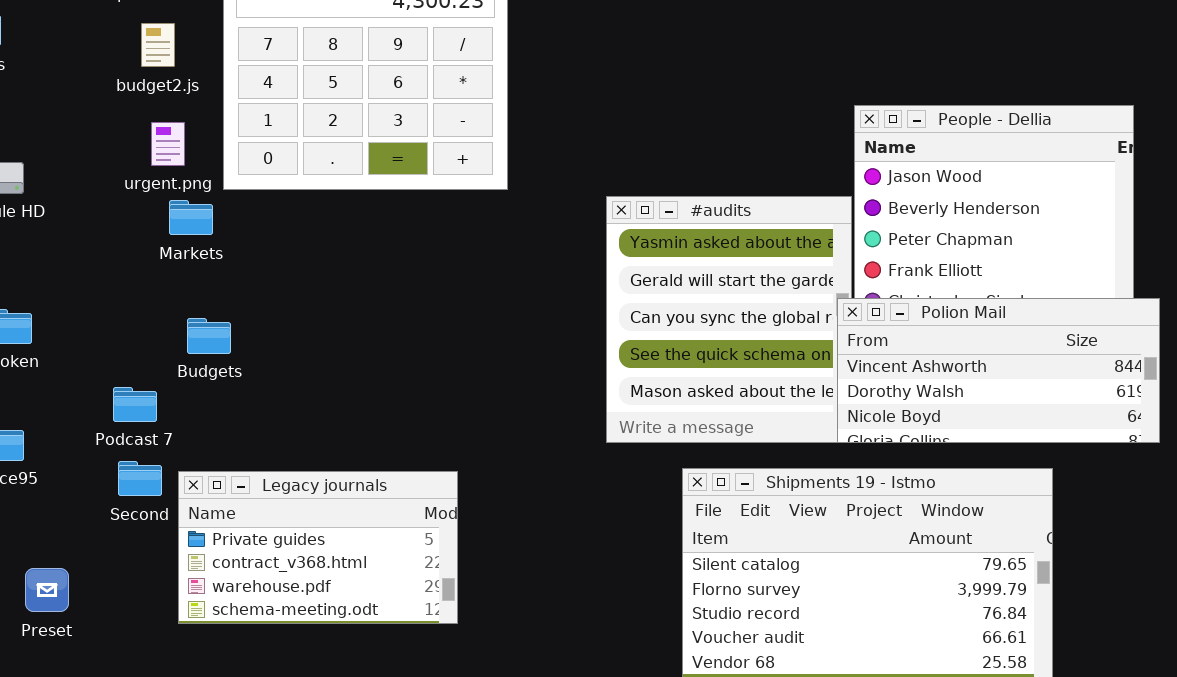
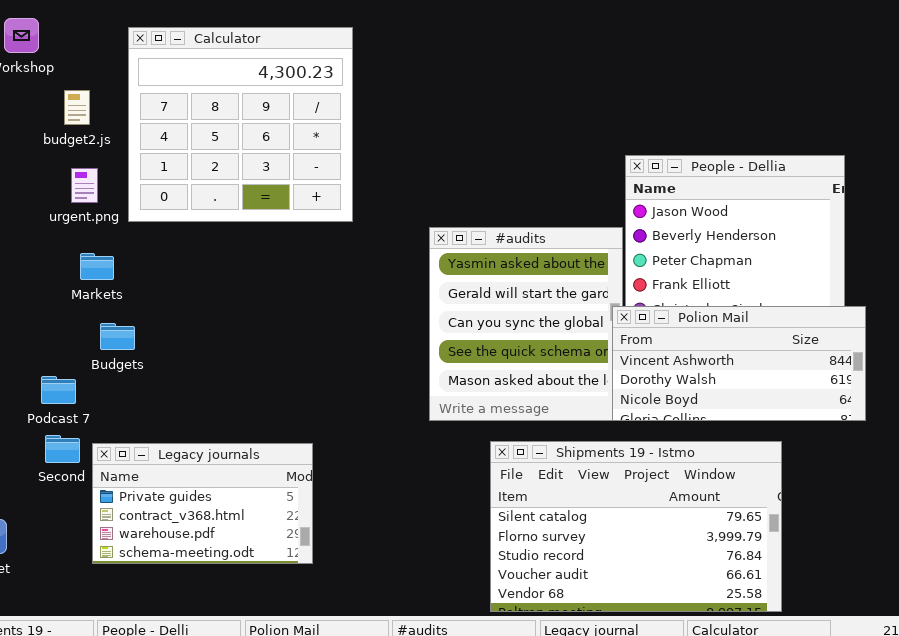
Markets: [169,200,213,235] -> [80,253,114,280], moved

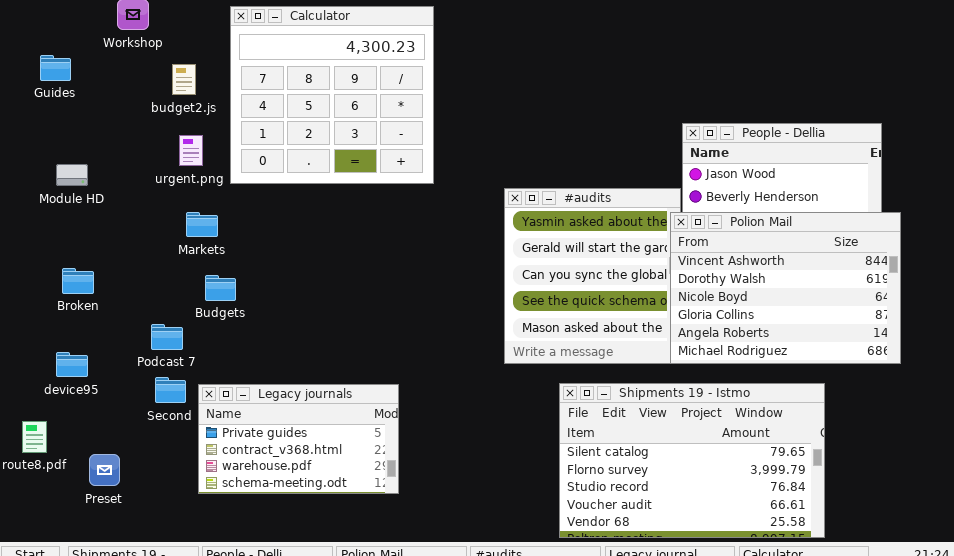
Polion Mail: [612,306,866,421] -> [670,212,901,364], resized

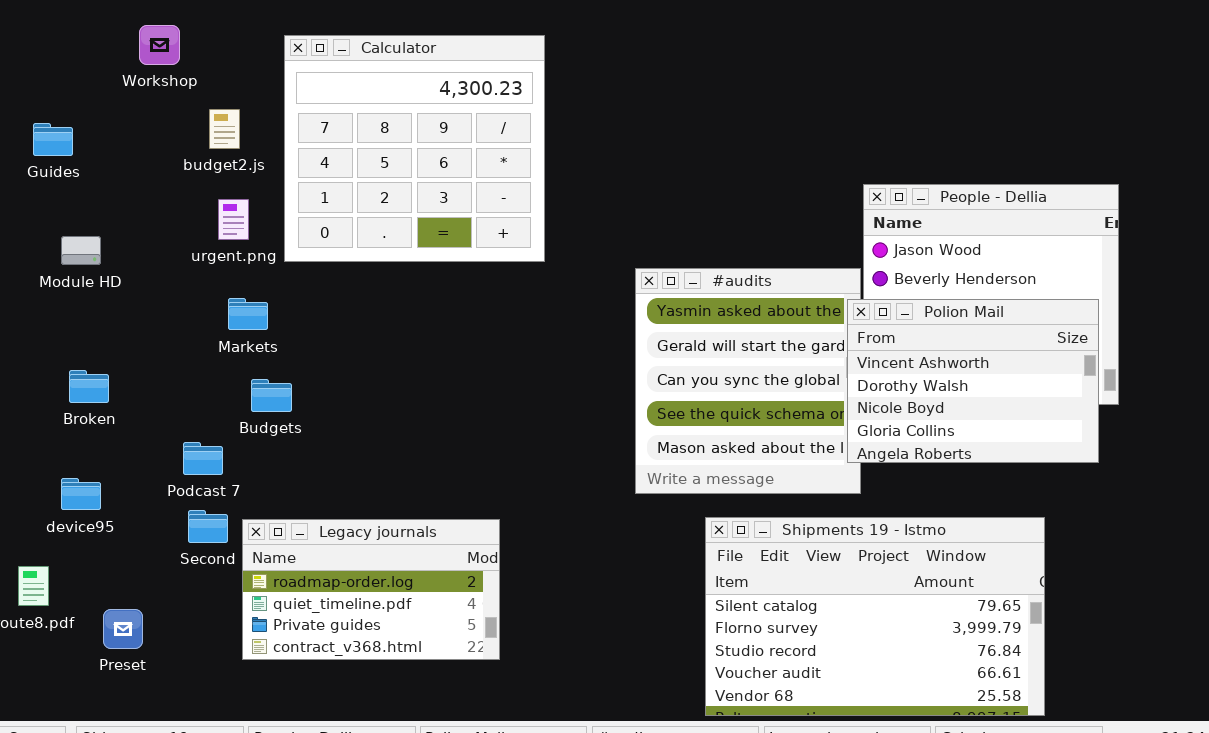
Guides: [40,55,71,81] -> [33,123,73,156], moved
Polion Mail: [670,212,901,364] -> [847,299,1099,463], resized
Legacy journals: [198,384,399,494] -> [242,519,500,660], scrolled up 2 rows

